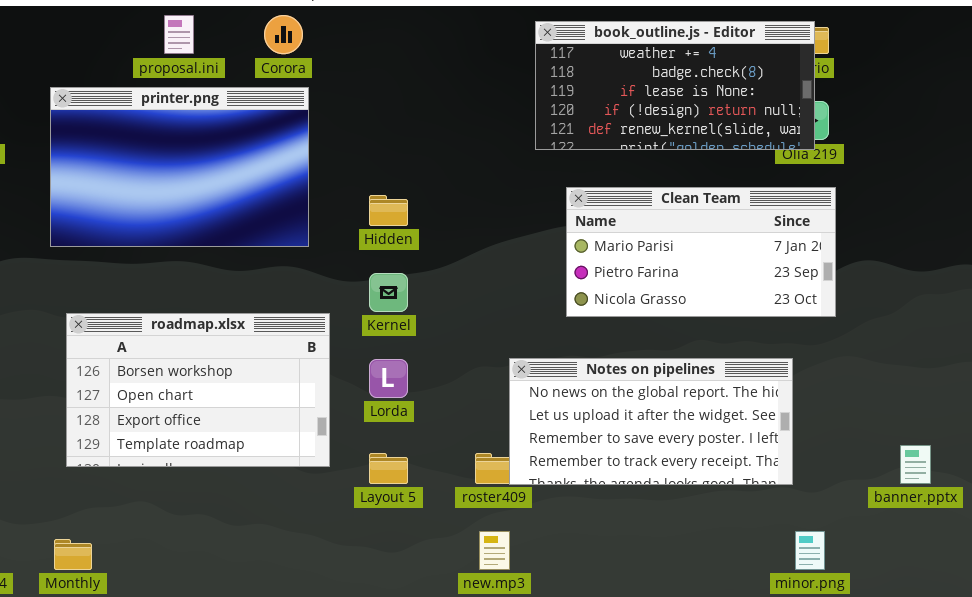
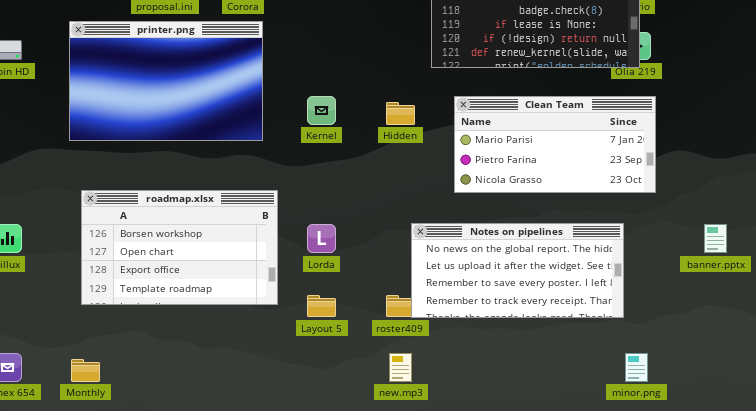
Hidden: [369,195,408,226] -> [386,102,415,125], moved
Kernel: [369,273,408,312] -> [307,96,336,125], moved
banner.pptx: [900,445,931,484] -> [704,224,727,253], moved

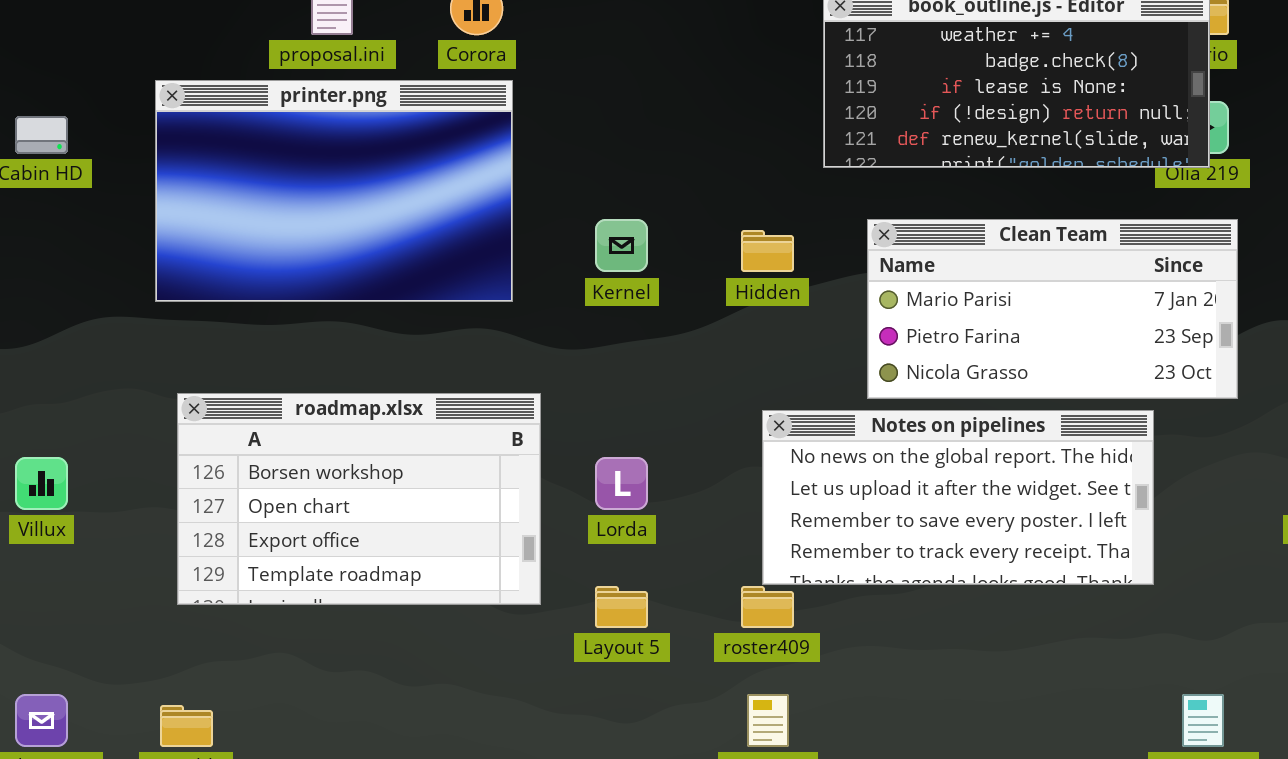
Notes on pipelines: [411,223,624,318] -> [762,410,1154,585], moved

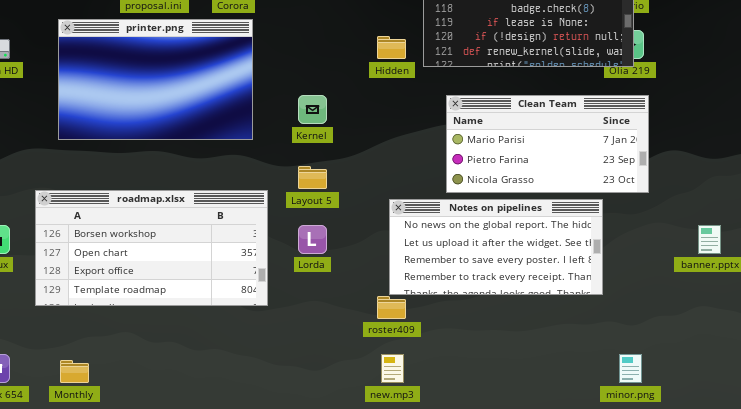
Hidden: [741,230,794,272] -> [377,36,406,59], moved
roadmap.xlsx: [177,393,541,605] -> [35,190,268,306], resized
Layout 5: [595,586,648,628] -> [298,166,327,189], moved

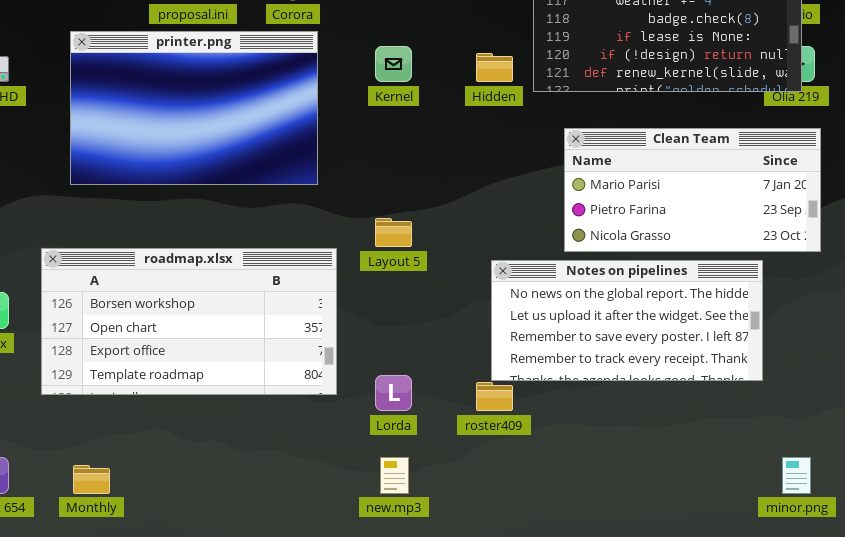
Kernel: [298,95,327,124] -> [375,46,412,82], moved
Lorda: [298,225,327,254] -> [375,375,412,411], moved
new.mp3: [381,354,404,383] -> [380,457,409,494], moved

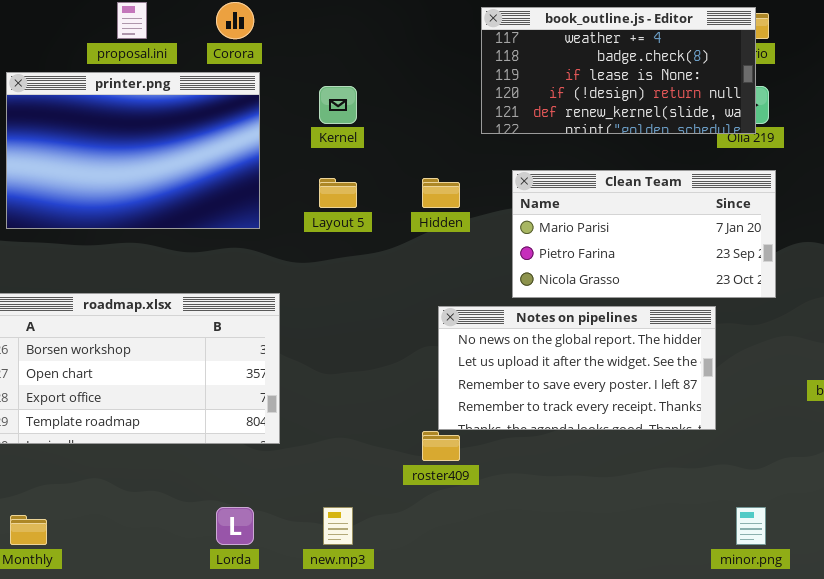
Hidden: [476,53,513,82] -> [422,178,460,208], moved
Layout 5: [375,218,412,247] -> [319,178,357,208], moved
Lorda: [375,375,412,411] -> [216,507,254,545], moved

